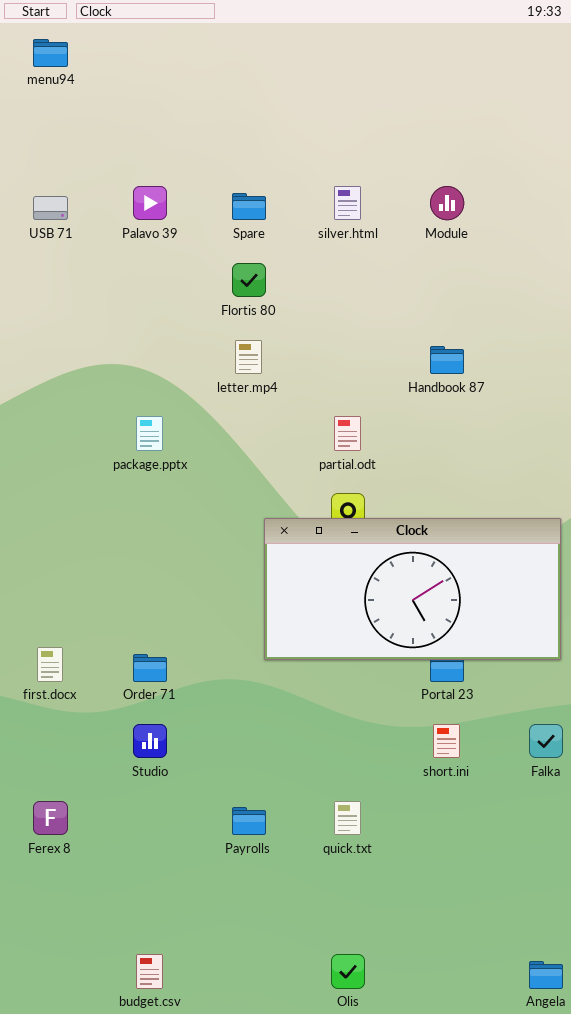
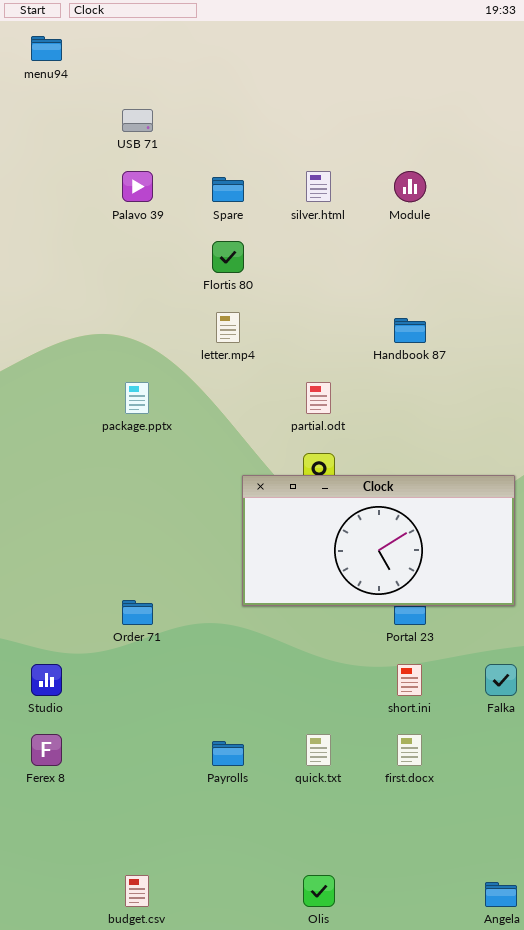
USB 71: [33,196,68,220] -> [122,109,153,132], moved
first.docx: [37,647,63,682] -> [397,734,422,766], moved
Studio: [133,724,167,758] -> [31,664,62,696], moved

